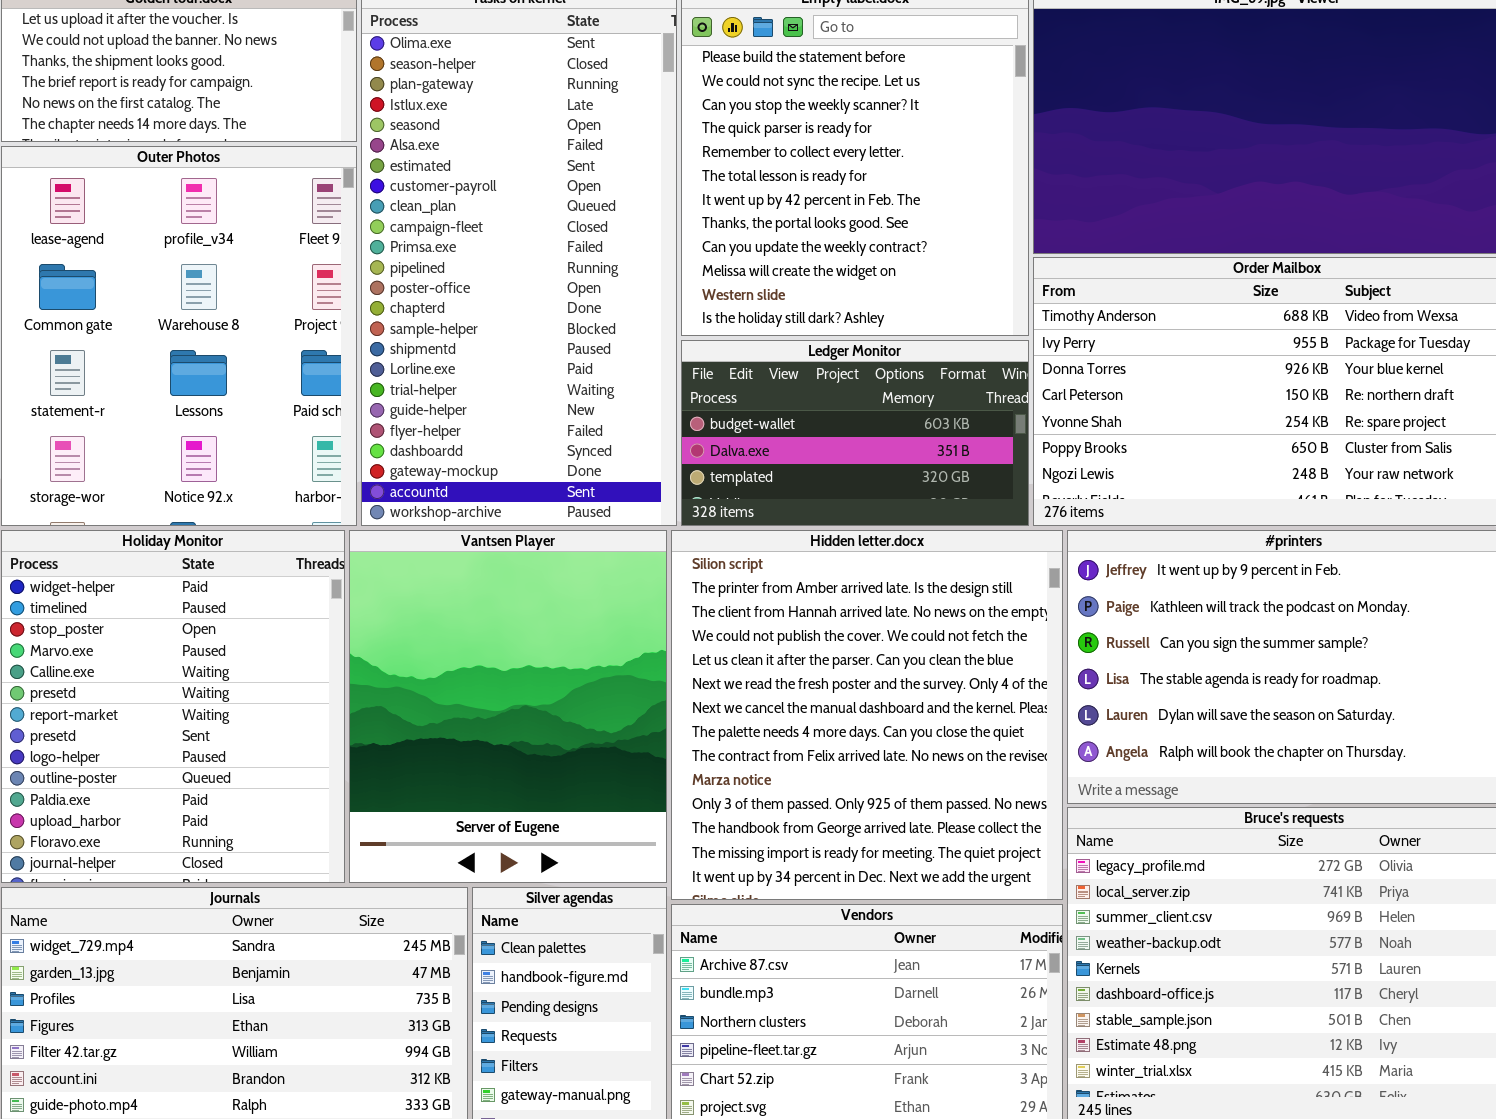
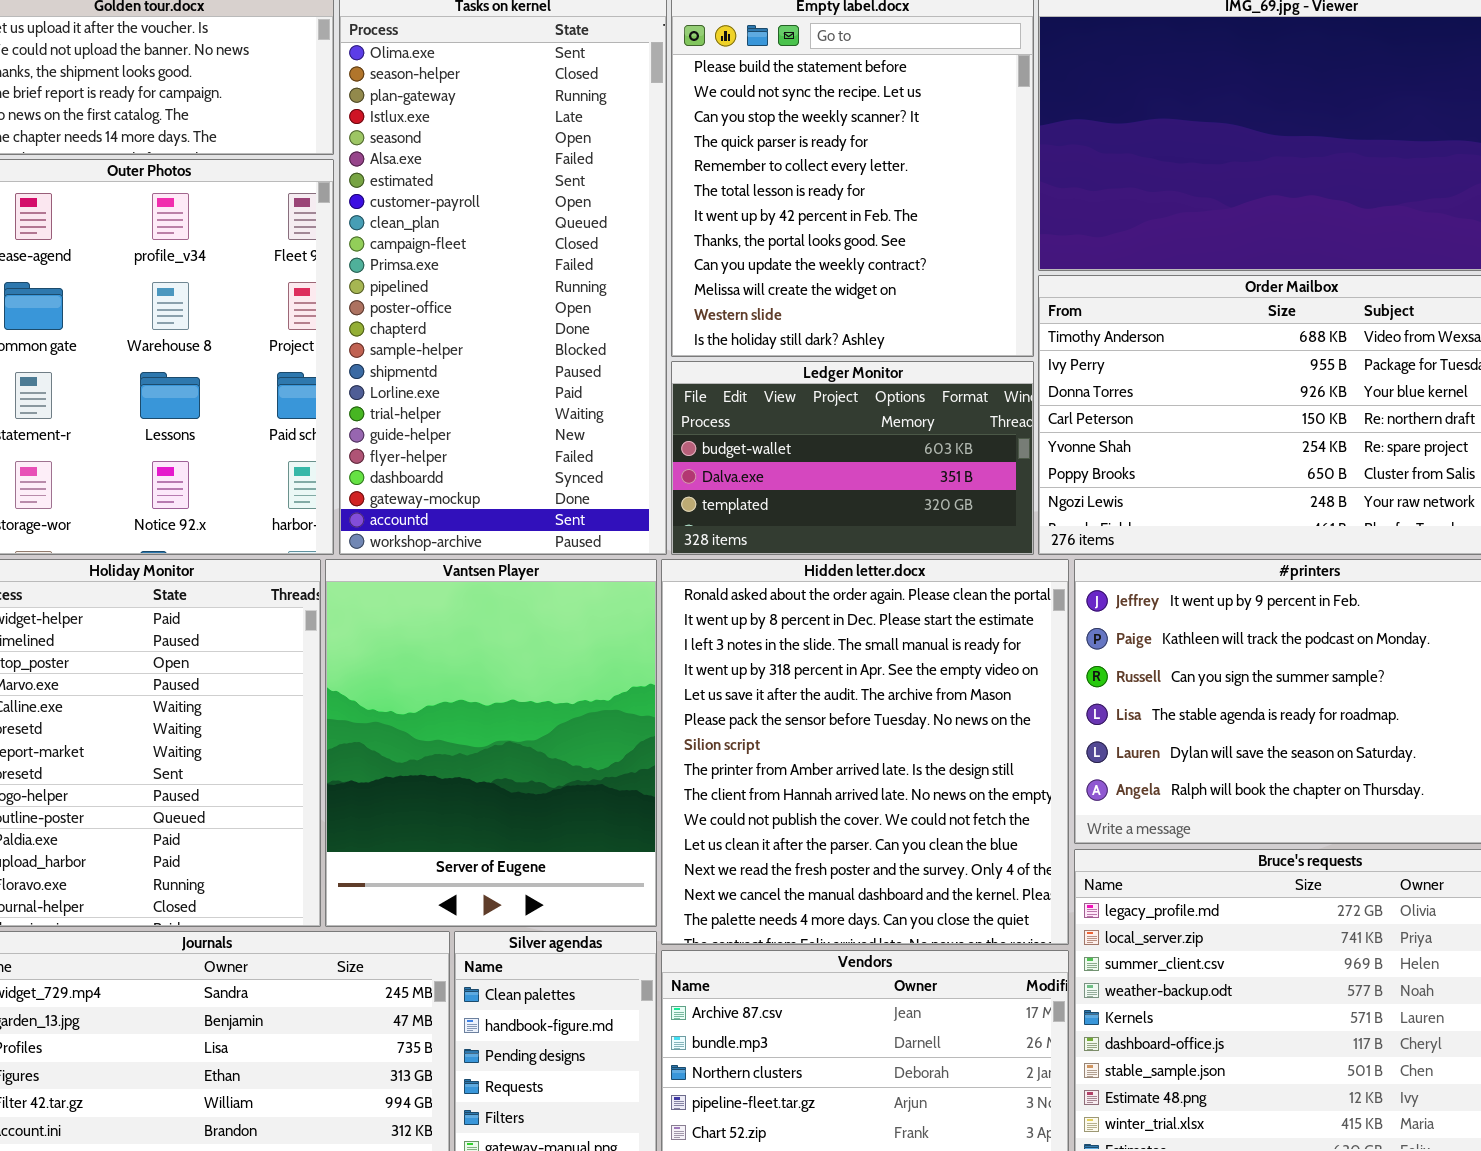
Hidden letter.docx: [671,530,1063,900] -> [661,559,1069,945], scrolled up 6 rows

